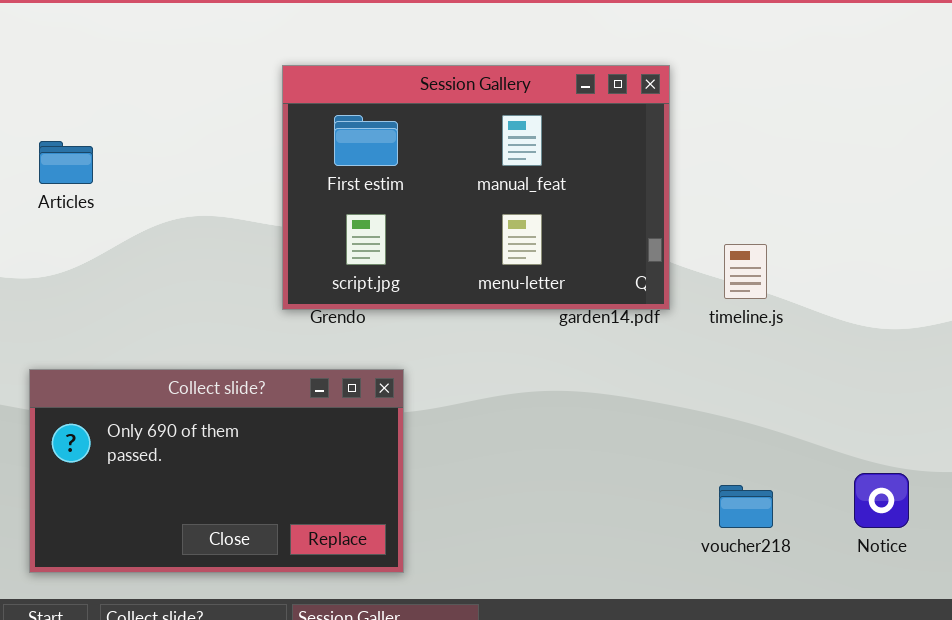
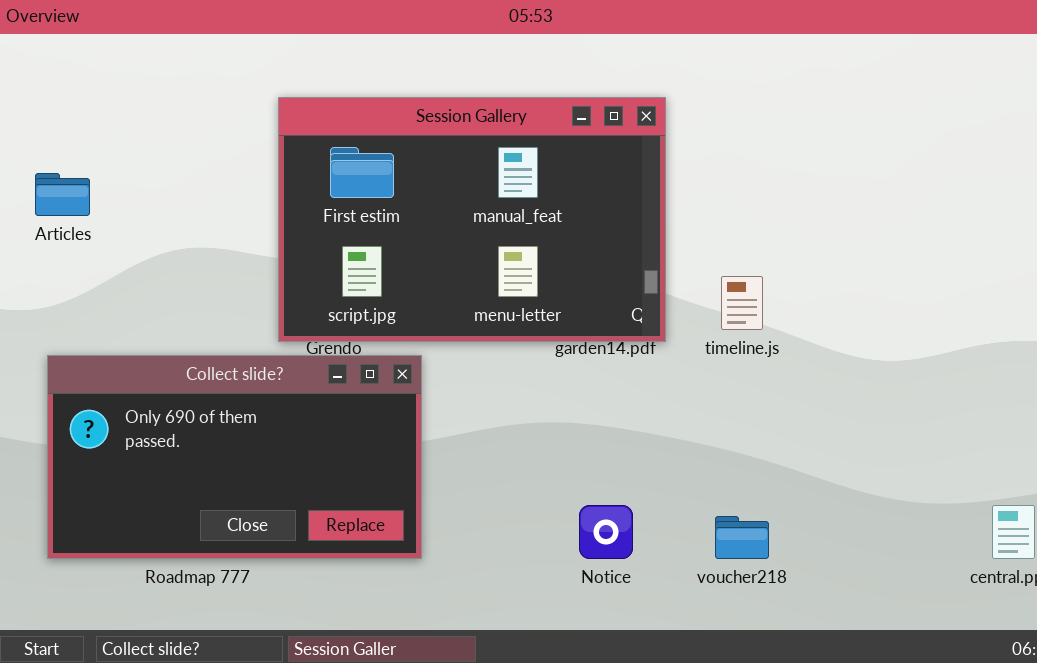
Collect slide?: [29,369,404,573] -> [47,355,422,559], moved
Notice: [854,473,909,528] -> [579,505,633,559], moved

